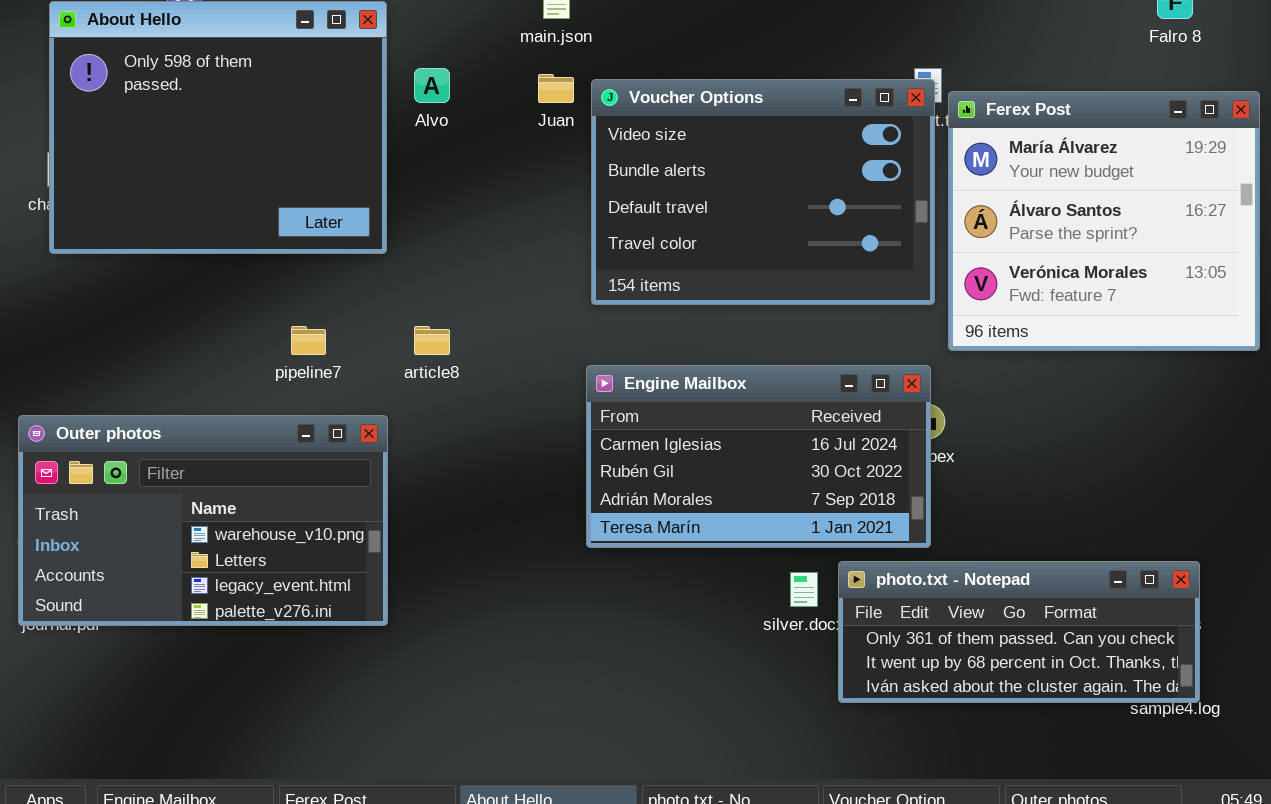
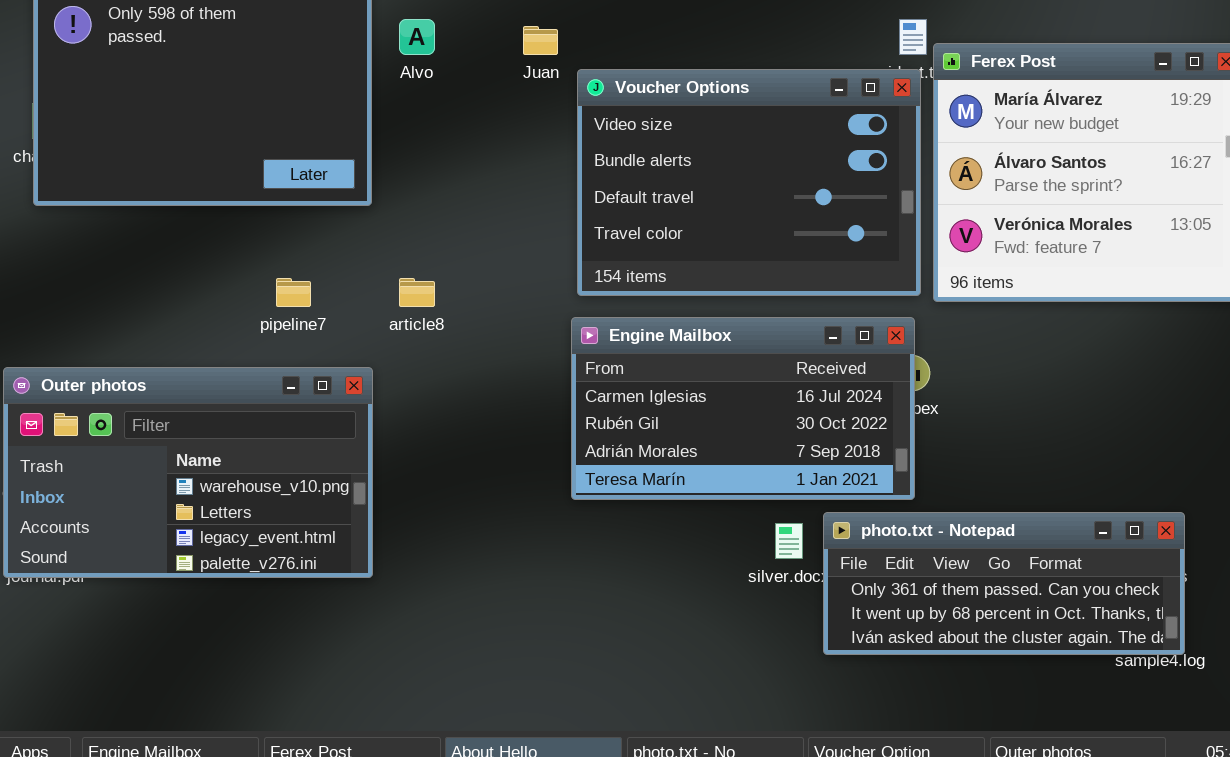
Voucher Options: [591,79,935,305] -> [577,69,921,296], moved

